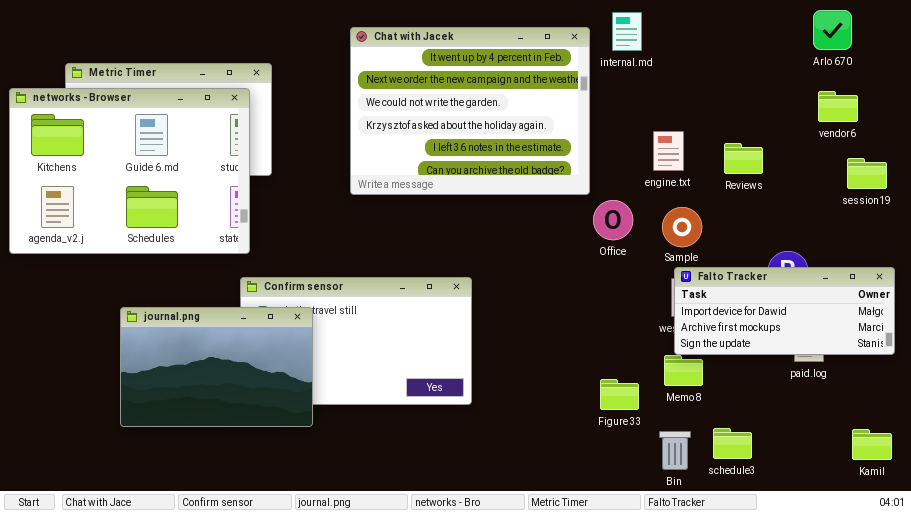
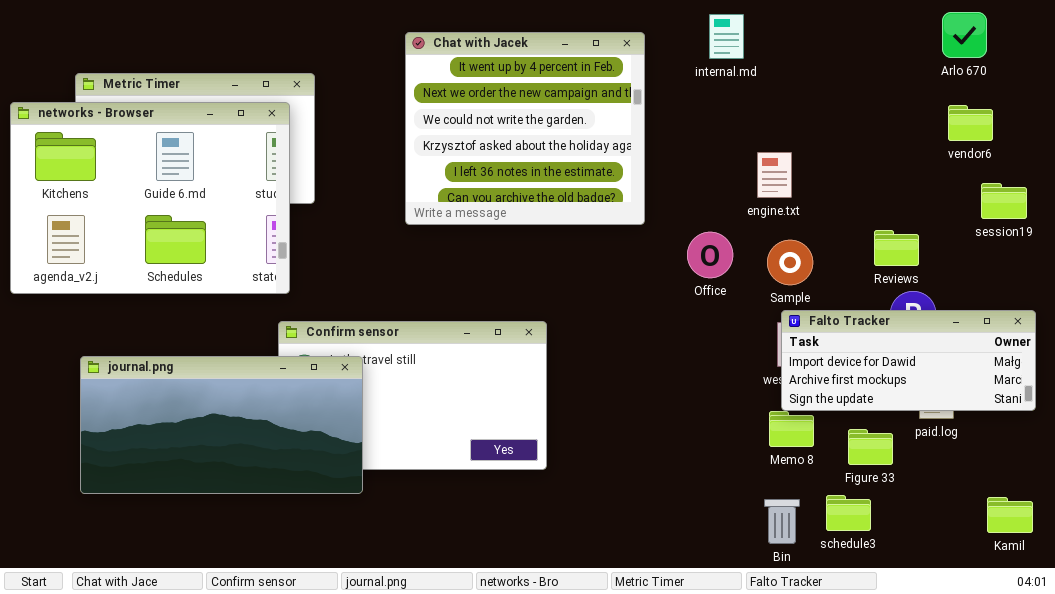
Chat with Jacek: [350,27,590,195] -> [405,32,645,225], resized
Reviews: [724,143,763,174] -> [874,230,919,266], moved
journal.png: [120,307,313,427] -> [80,356,363,494], resized
Figure 33: [600,379,639,410] -> [848,429,893,465], moved

